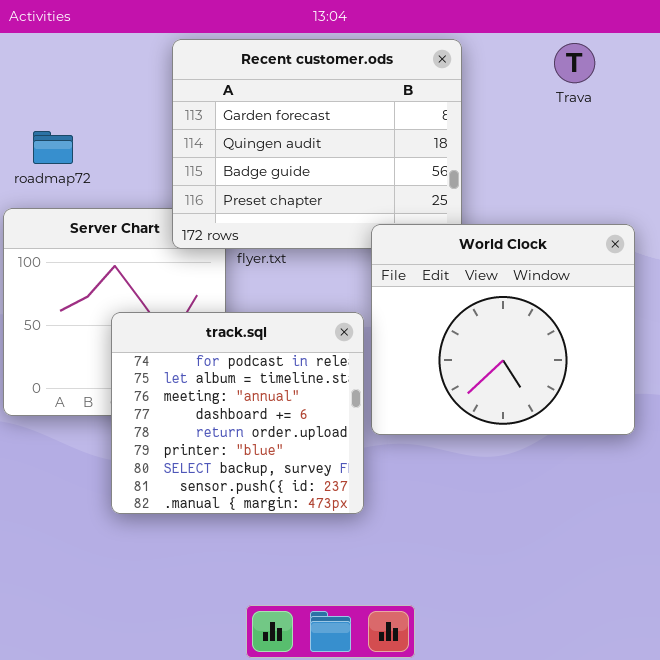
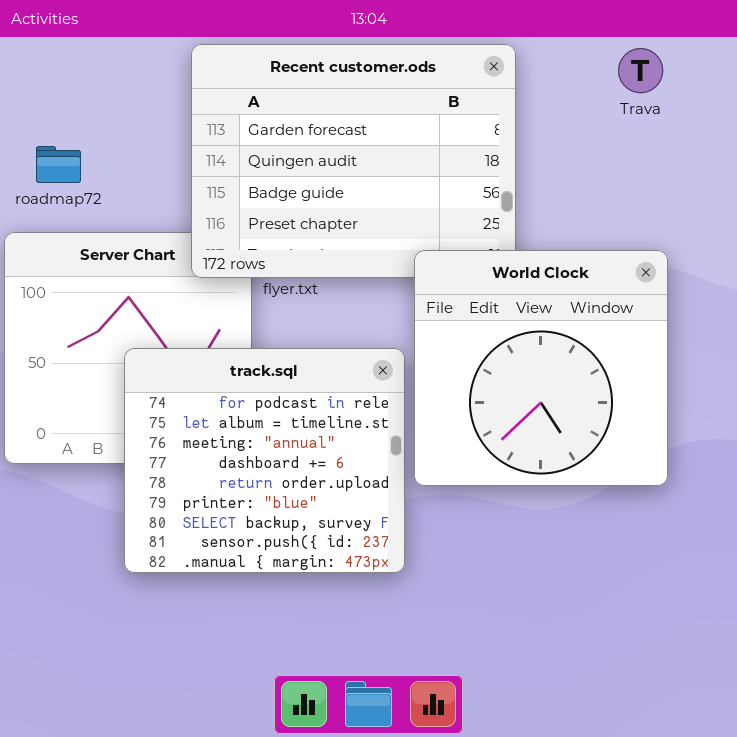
World Clock: [371,224,635,435] -> [414,250,668,486], resized

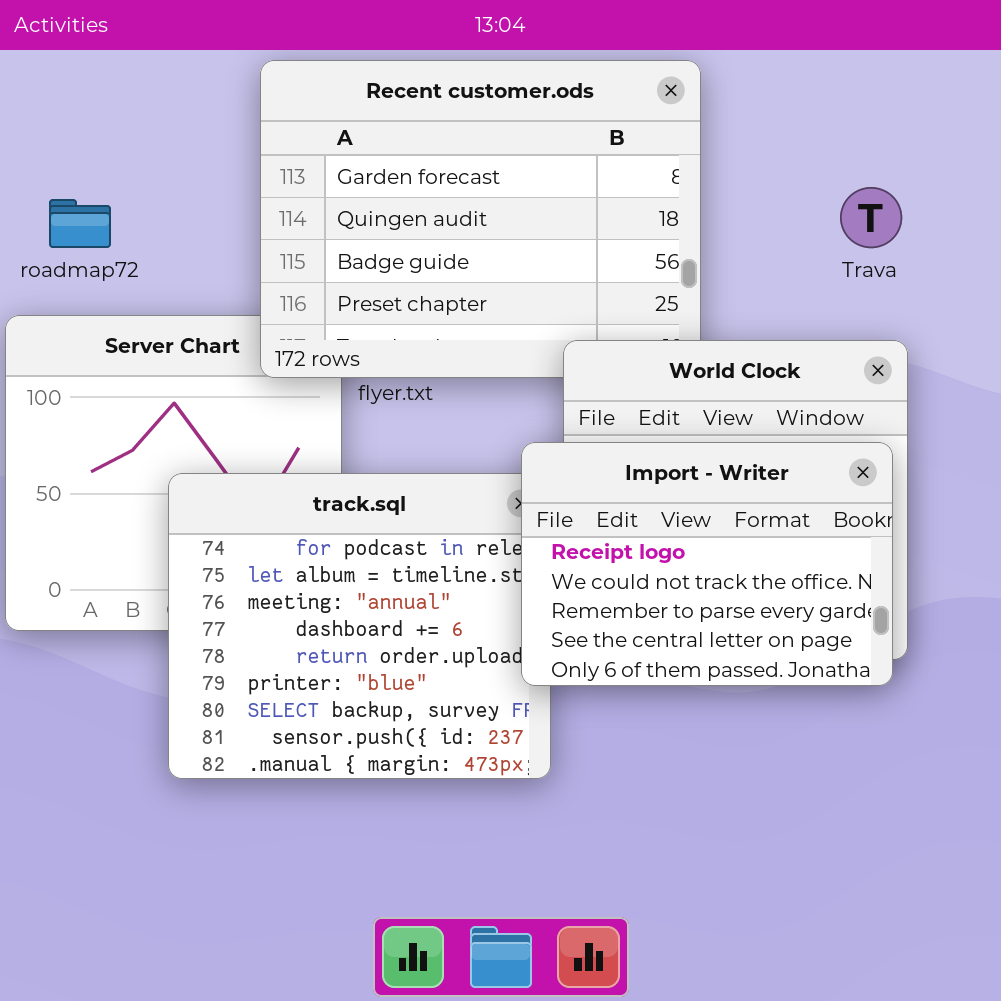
Trava: [618,48,663,93] -> [840,187,902,248], moved
Import - Writer: none -> [521,442,893,686], opened

